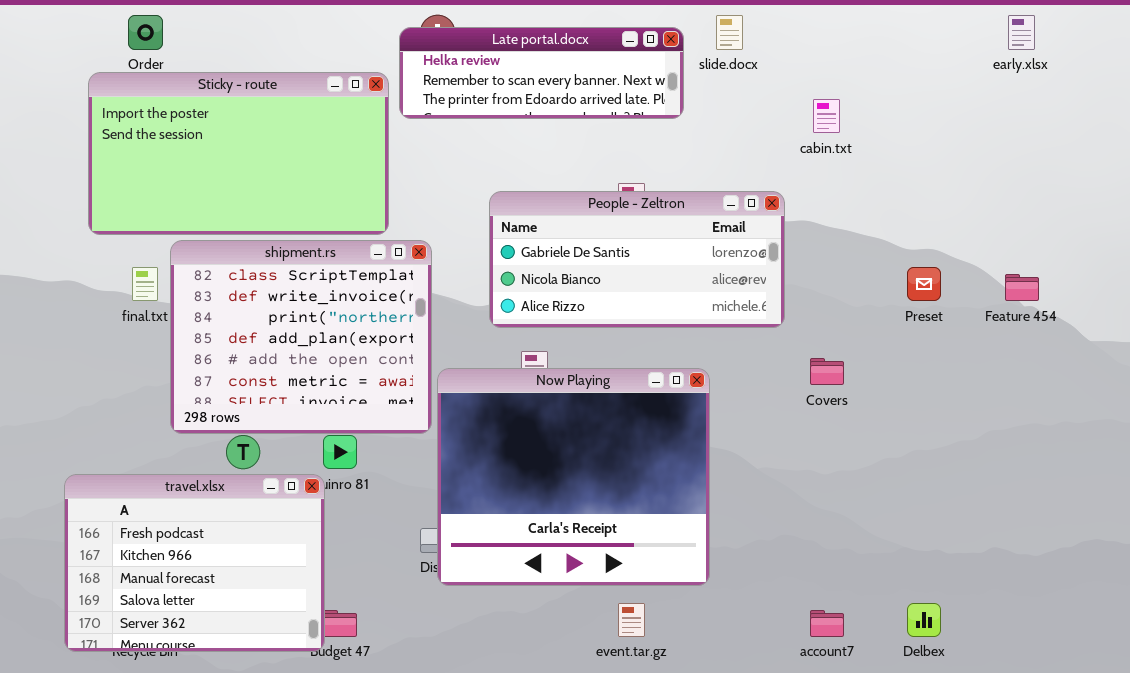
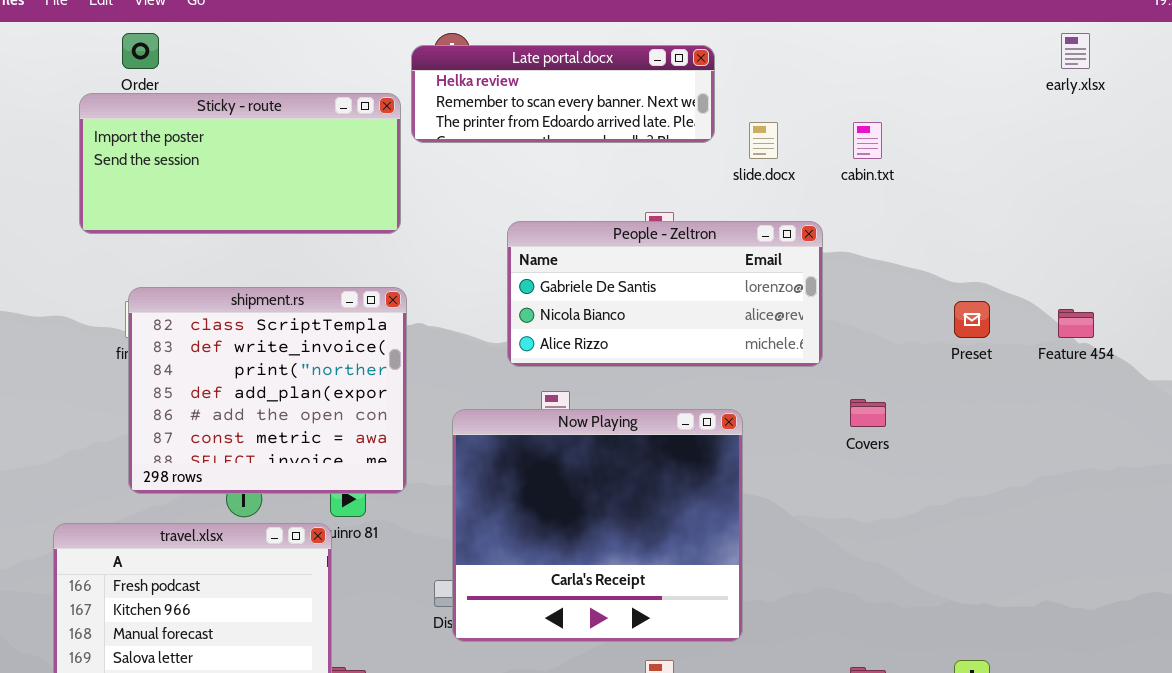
slide.docx: [716,15,743,50] -> [749,122,778,159], moved
Sticky - route: [88,72,389,235] -> [79,93,401,234], resized
shipment.rs: [170,240,432,434] -> [128,287,407,494], moved

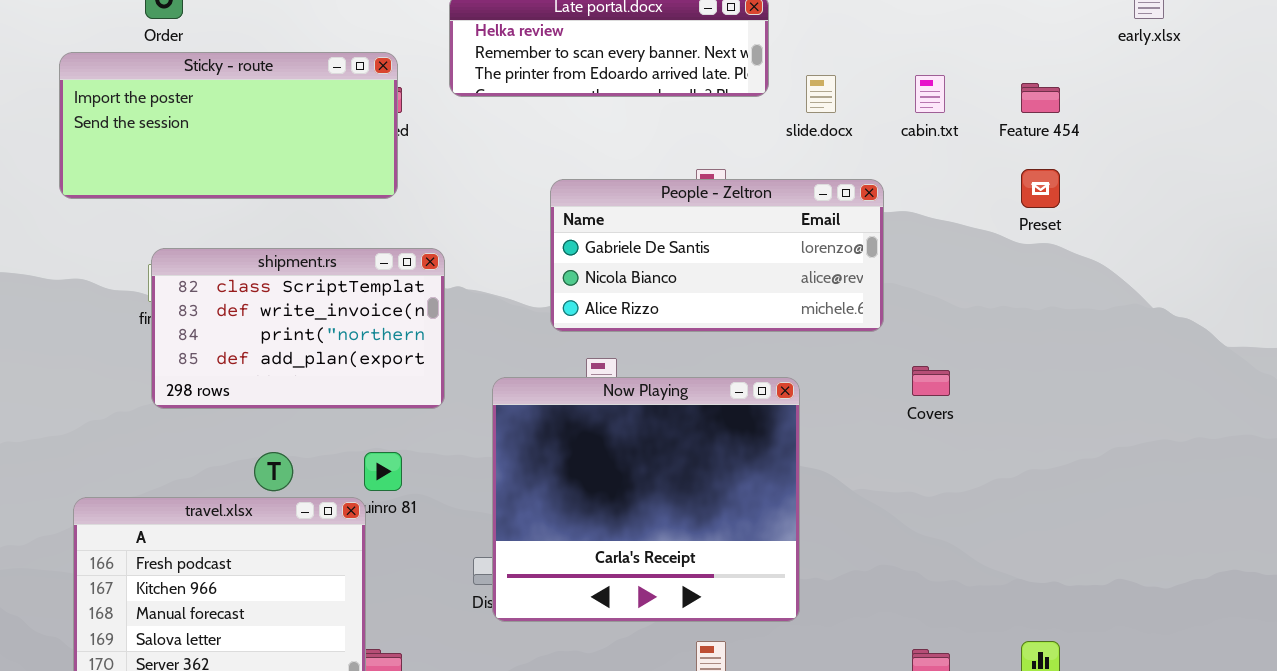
Sticky - route: [79,93,401,234] -> [59,52,398,199], moved
shipment.rs: [128,287,407,494] -> [151,248,445,409], resized
Preset: [954,301,990,338] -> [1021,169,1060,208], moved
Feature 454: [1058,309,1094,338] -> [1021,83,1060,113], moved

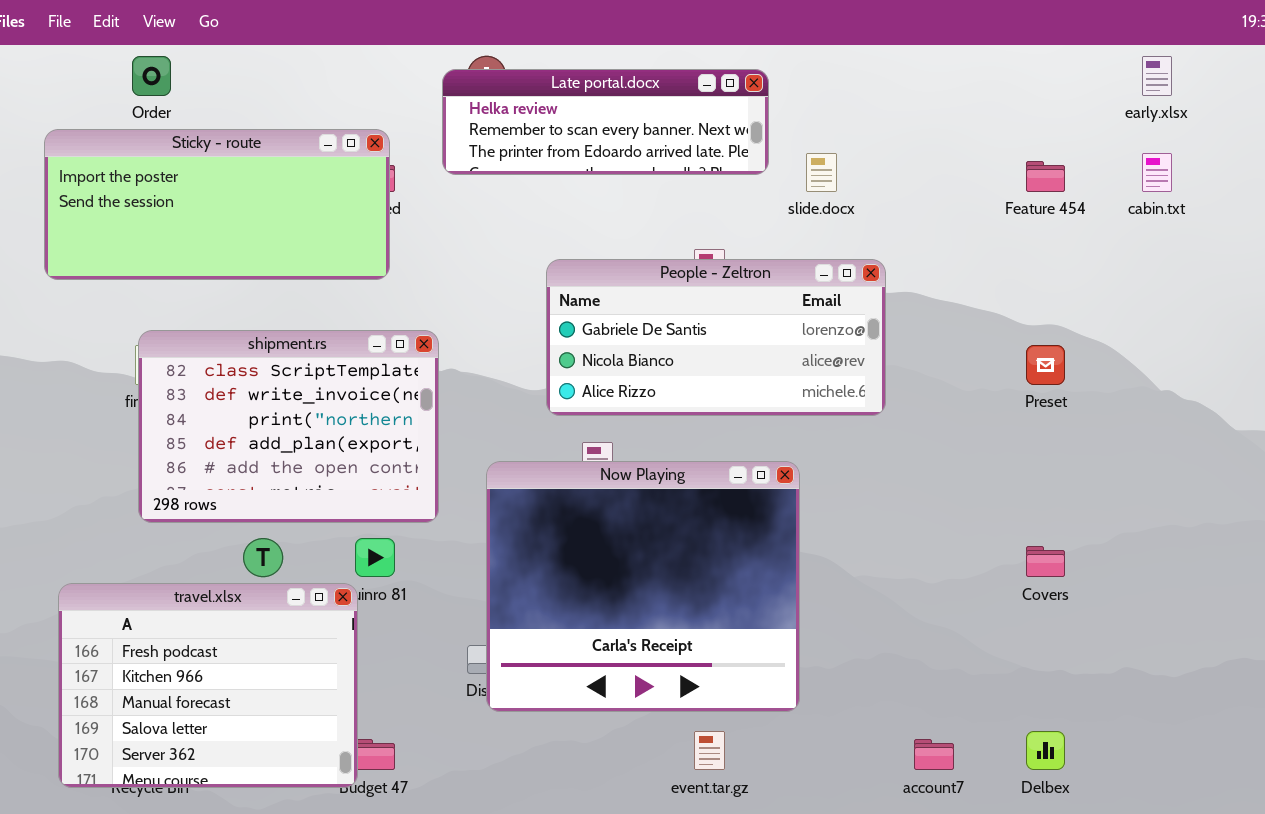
cabin.txt: [915,75,945,113] -> [1142,153,1172,192], moved
Preset: [1021,169,1060,208] -> [1026,345,1065,385], moved
shipment.rs: [151,248,445,409] -> [138,330,439,523], resized
Covers: [912,366,950,396] -> [1026,546,1065,577], moved

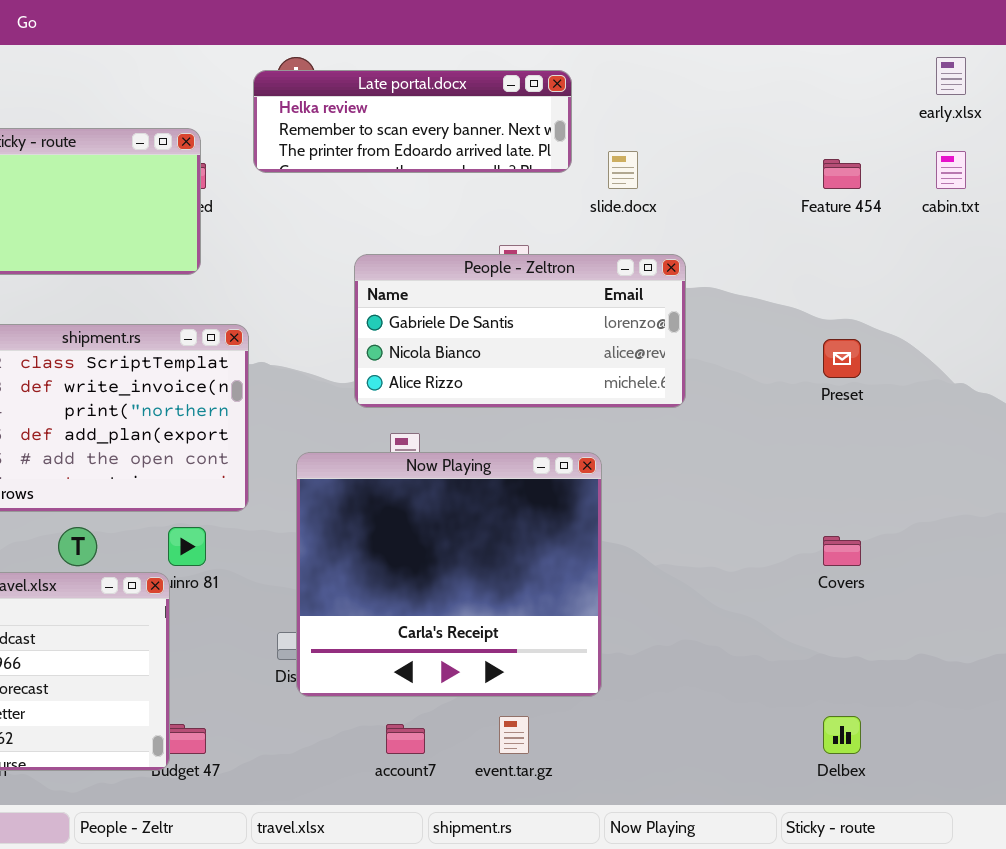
account7: [914,739,954,770] -> [386,724,425,754], moved

